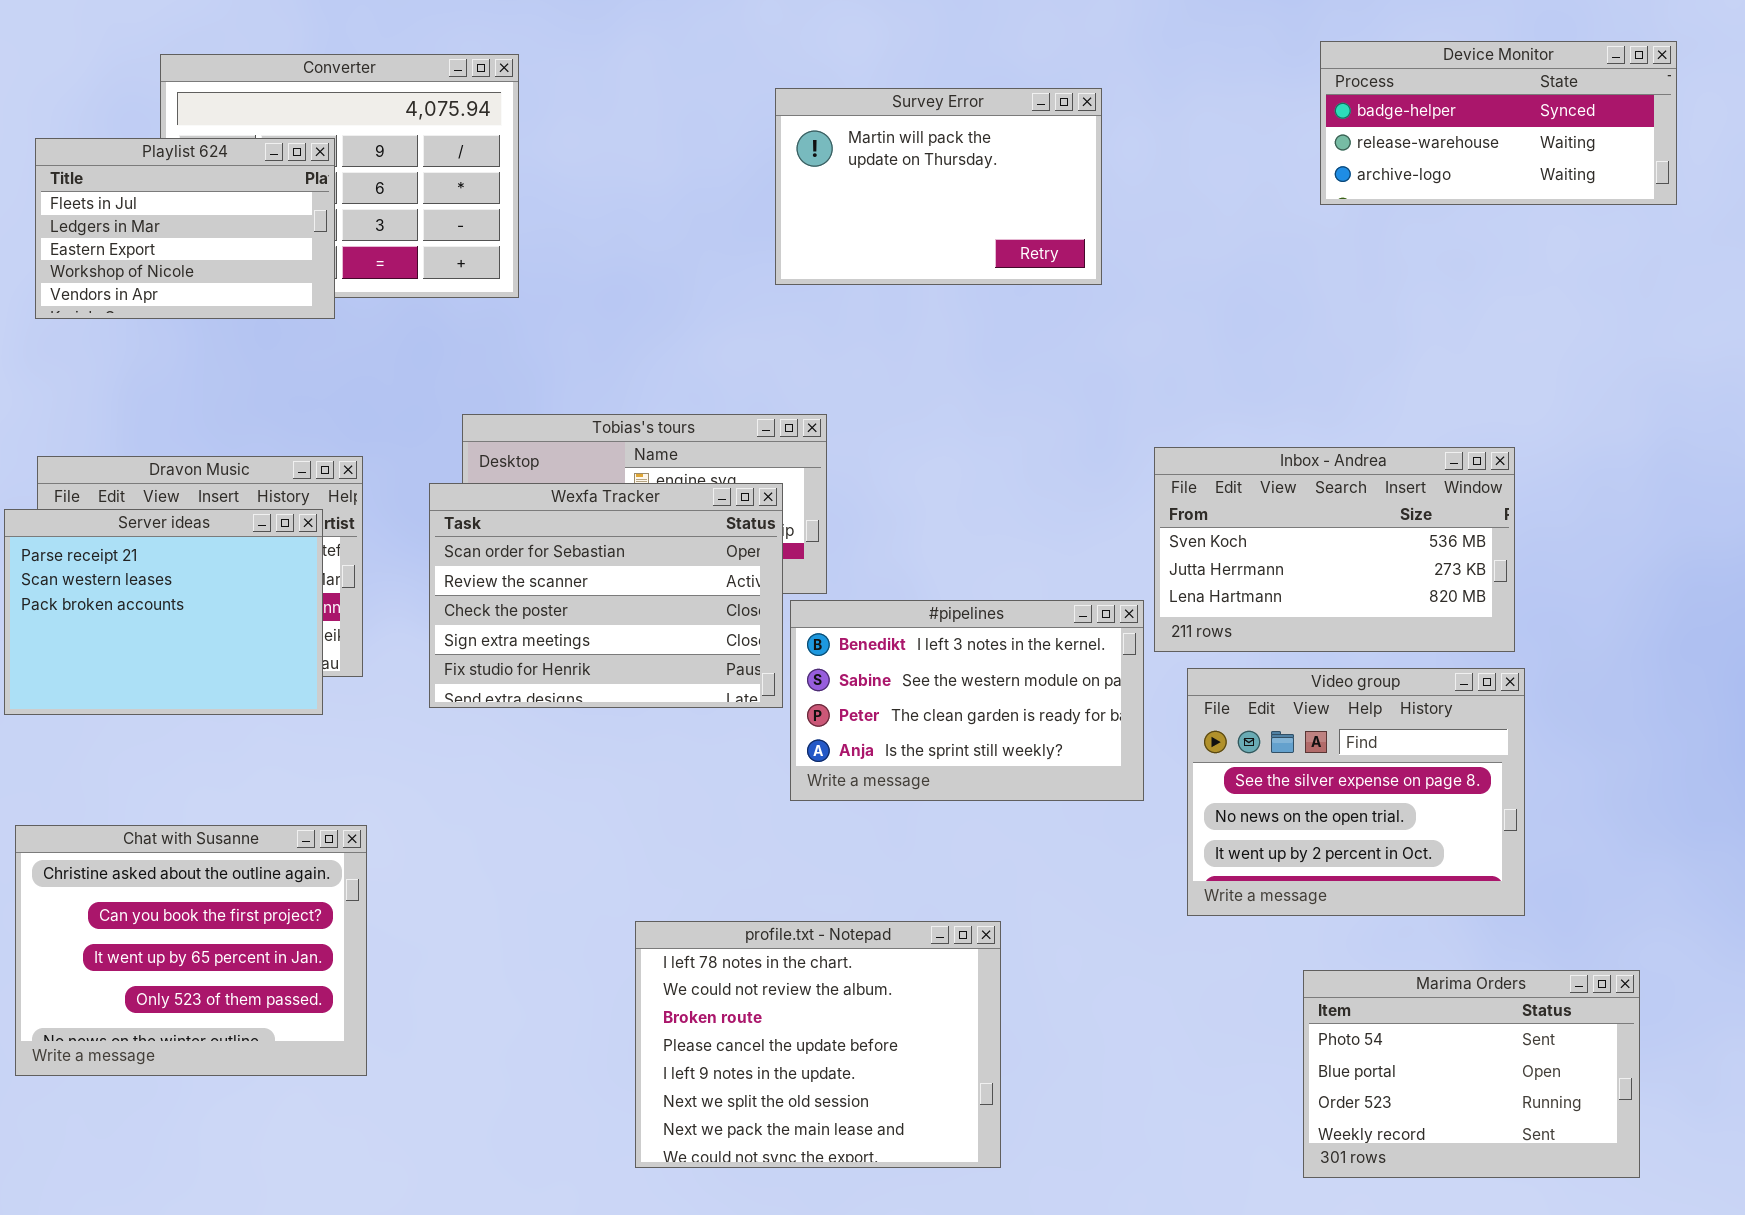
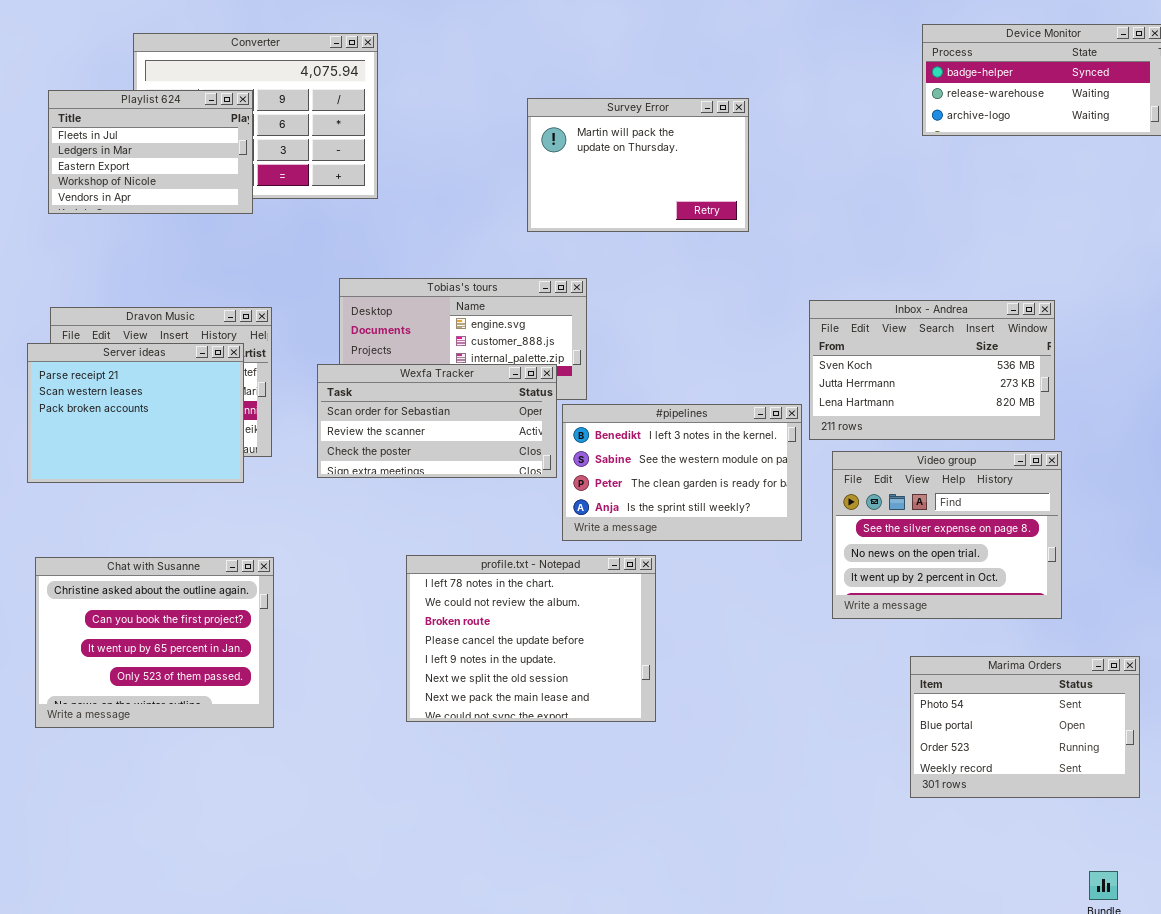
Survey Error: [775,88,1102,285] -> [527,98,749,232], moved
Wexfa Tracker: [429,483,783,708] -> [317,364,557,478], resized
profile.txt - Notepad: [635,921,1001,1168] -> [406,555,656,722], moved

